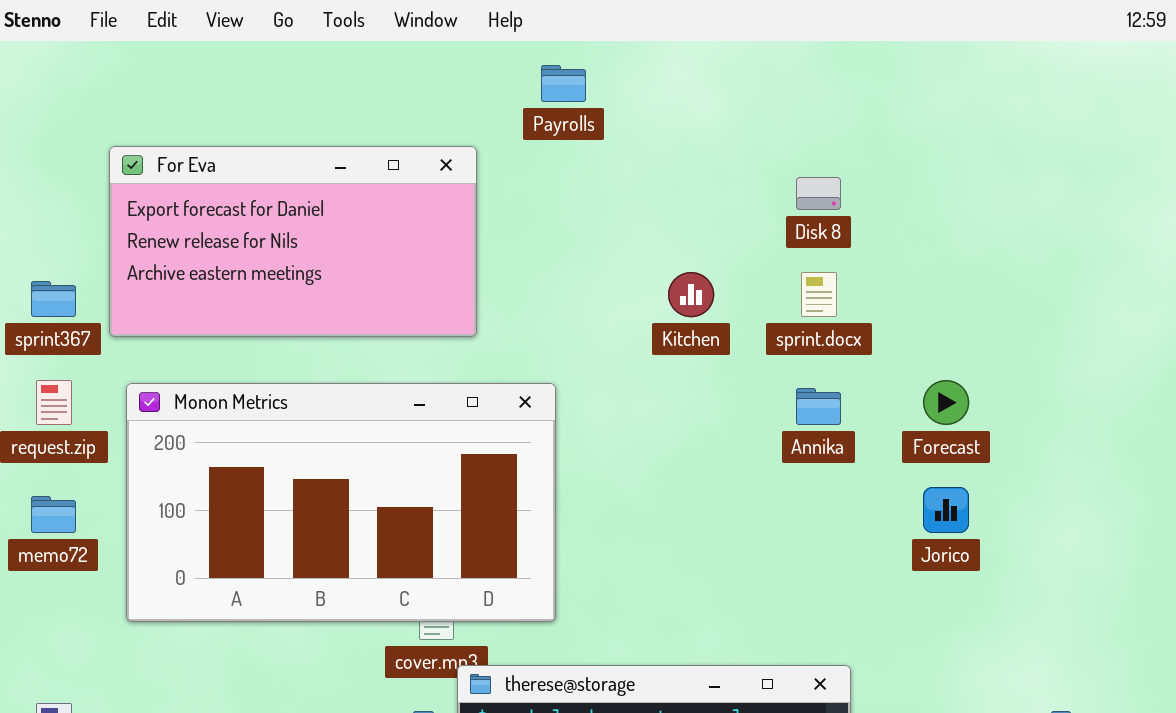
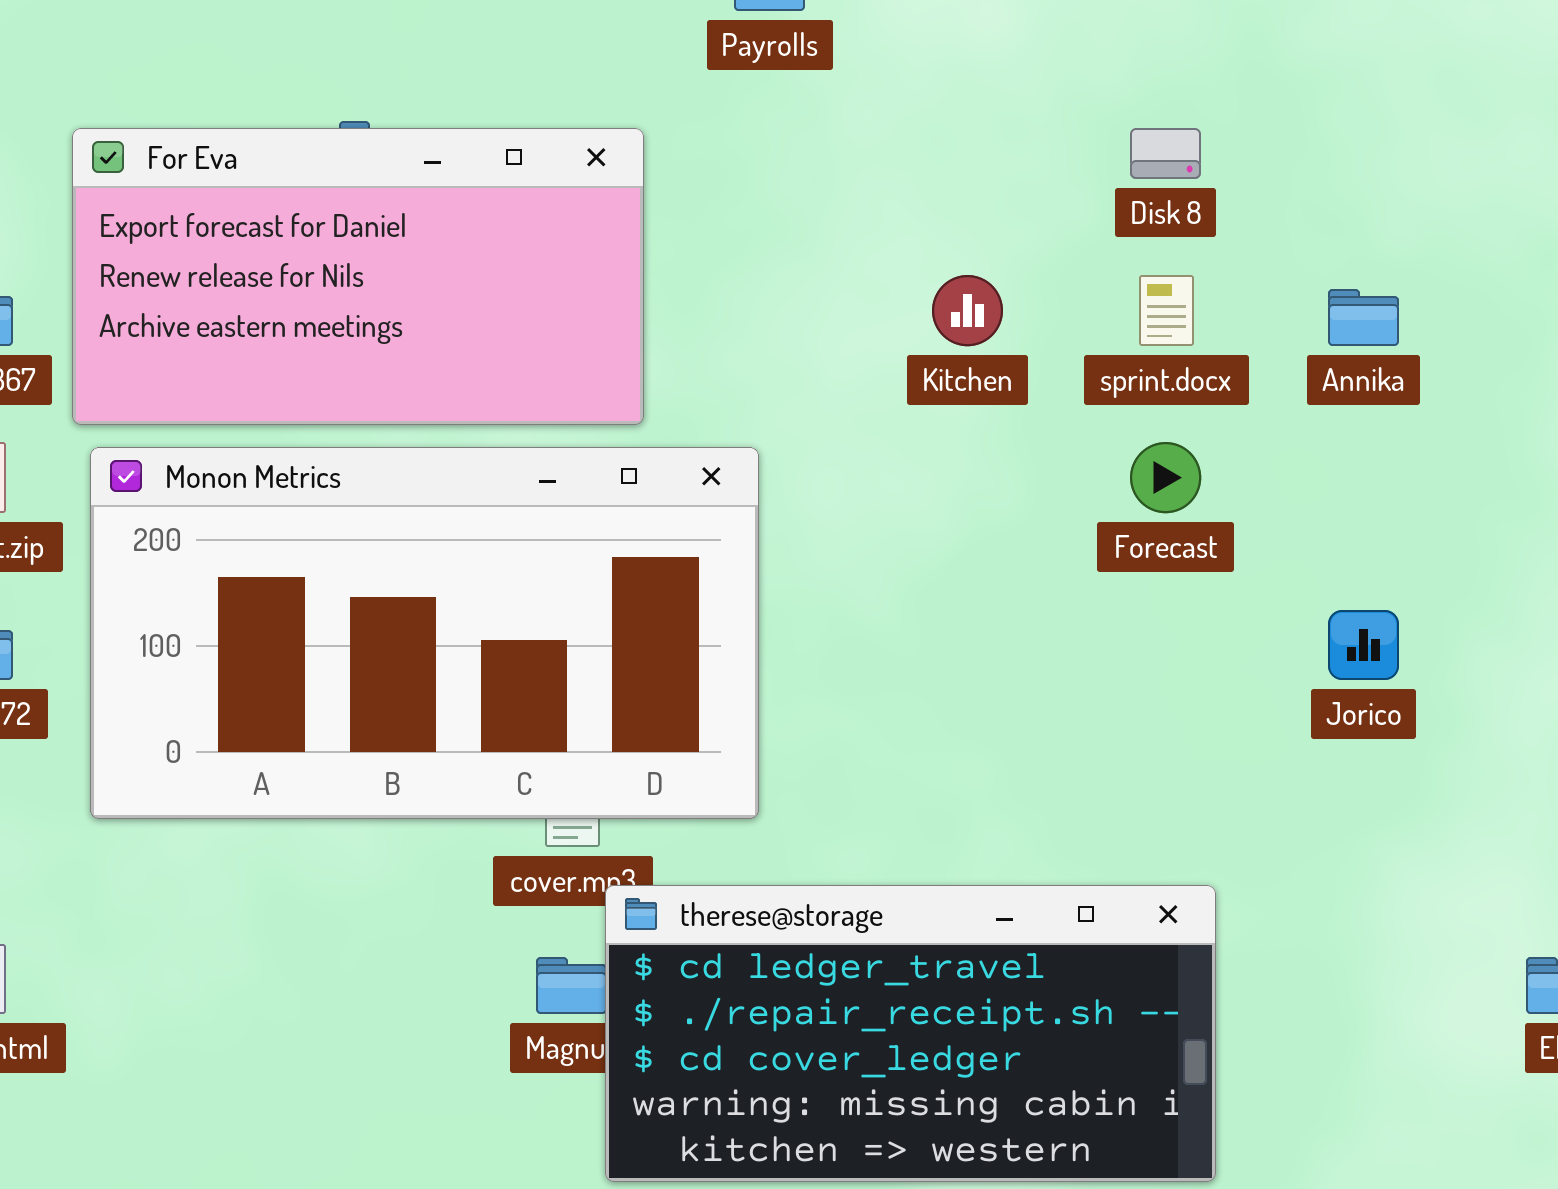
For Eva: [109,146,477,337] -> [72,128,644,425], moved
Forecast: [923,380,969,425] -> [1130,442,1201,513], moved
Annika: [796,388,841,425] -> [1328,289,1399,346], moved

